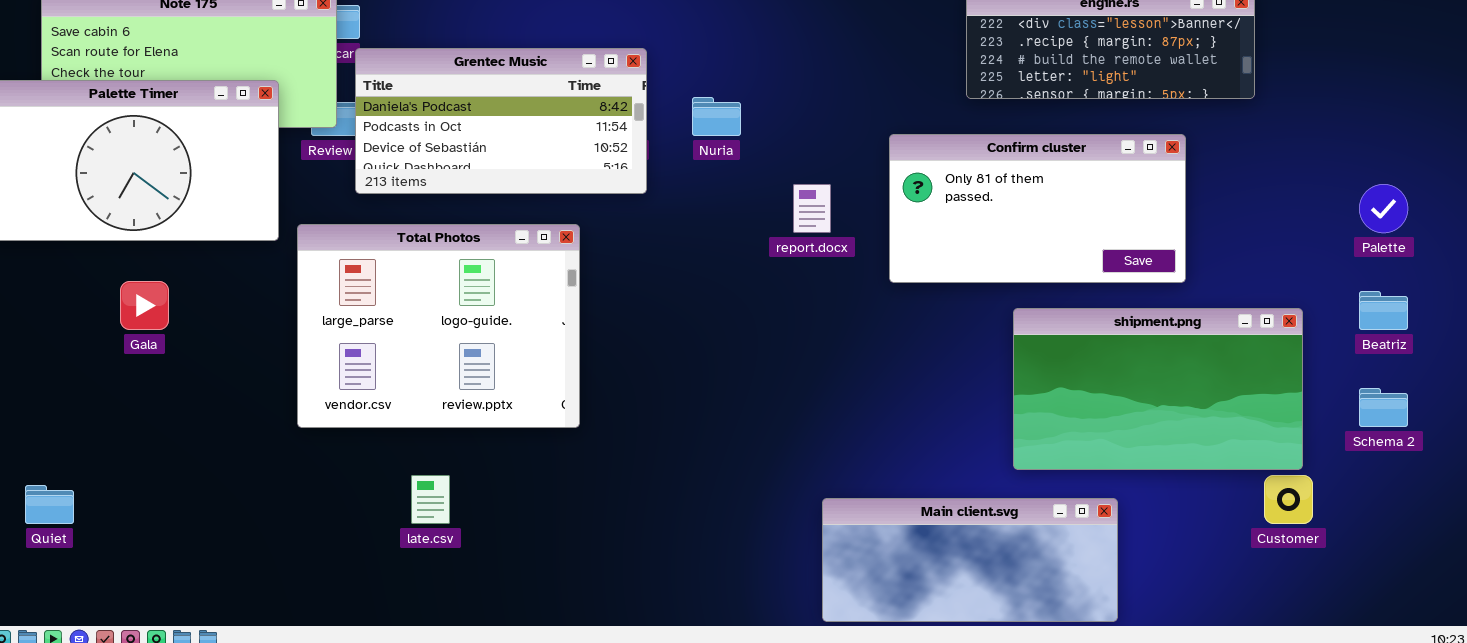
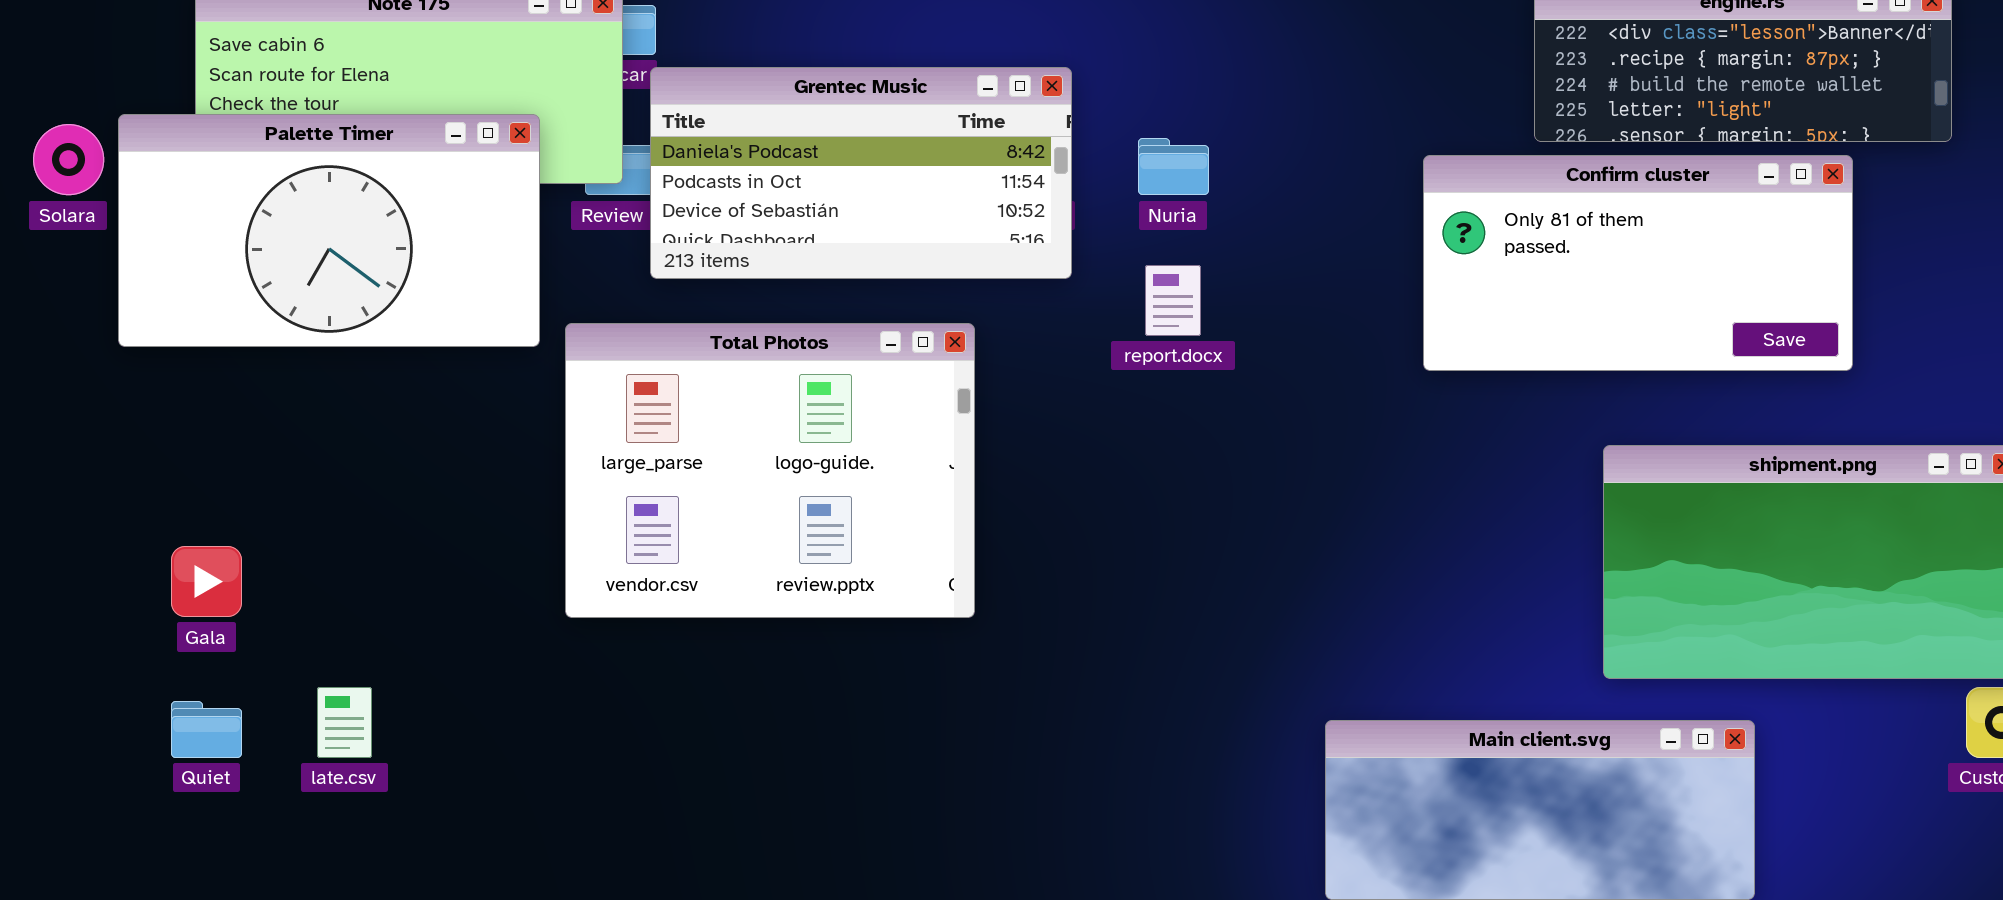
Confirm cluster: [889,134,1186,283] -> [1423,155,1853,371], moved
report.docx: [793,184,831,233] -> [1145,265,1201,336], moved
Gala: [120,281,169,330] -> [171,546,242,617], moved
late.csv: [411,475,450,524] -> [317,687,372,758], moved

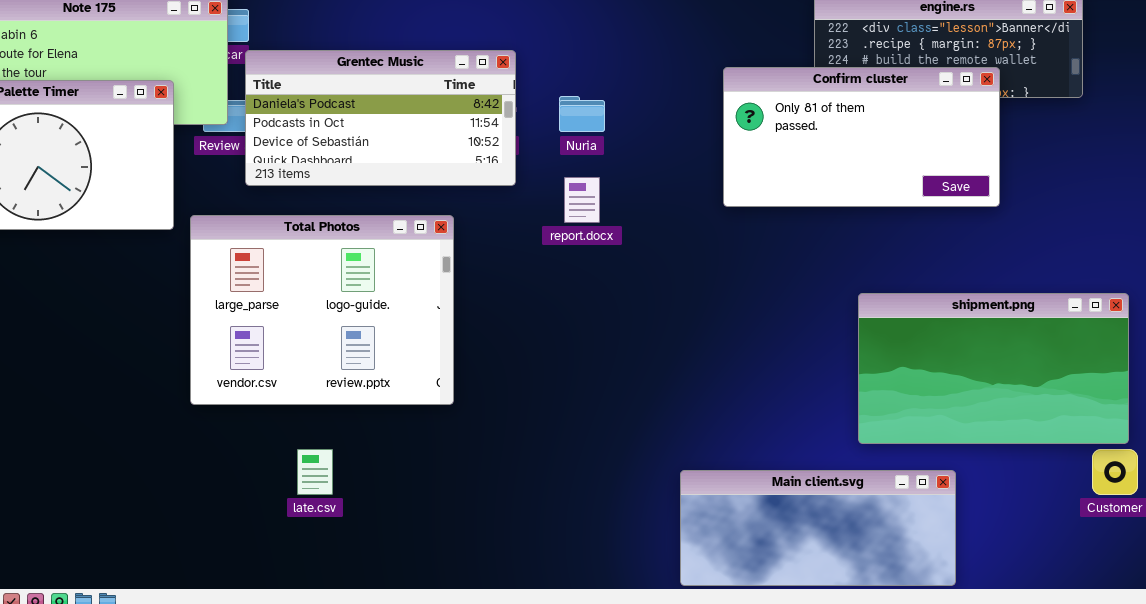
Confirm cluster: [1423,155,1853,371] -> [723,67,1000,207], moved
late.csv: [317,687,372,758] -> [297,449,333,495], moved

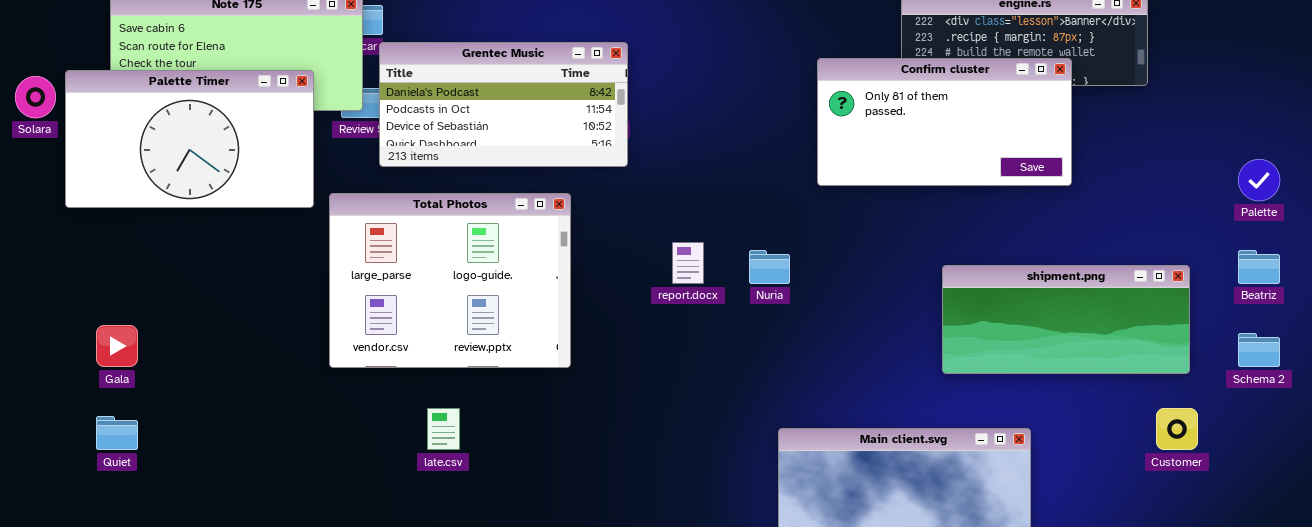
Nuria: [559,96,605,132] -> [749,250,790,284], moved
report.docx: [564,177,600,223] -> [672,242,704,284], moved
shipment.png: [858,293,1129,444] -> [942,265,1190,374], resized

